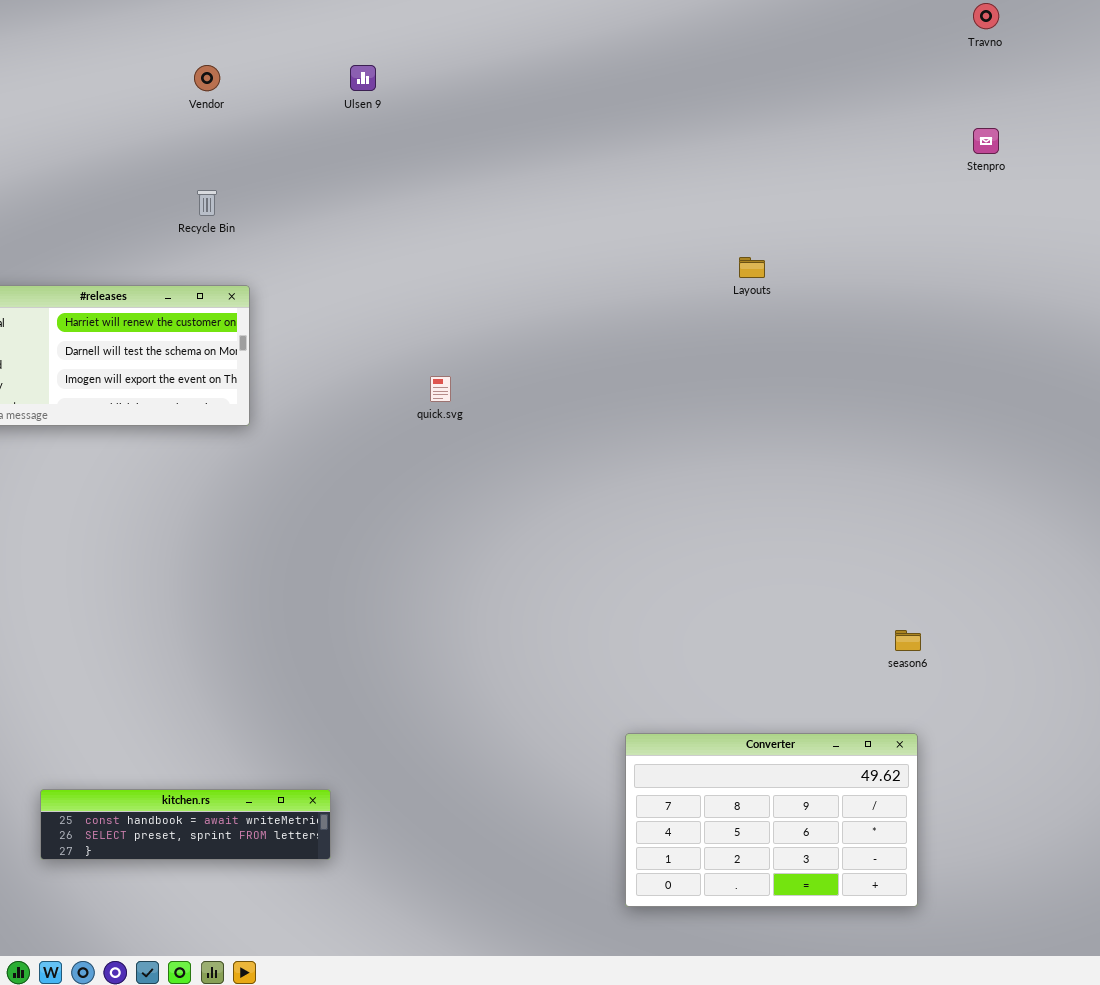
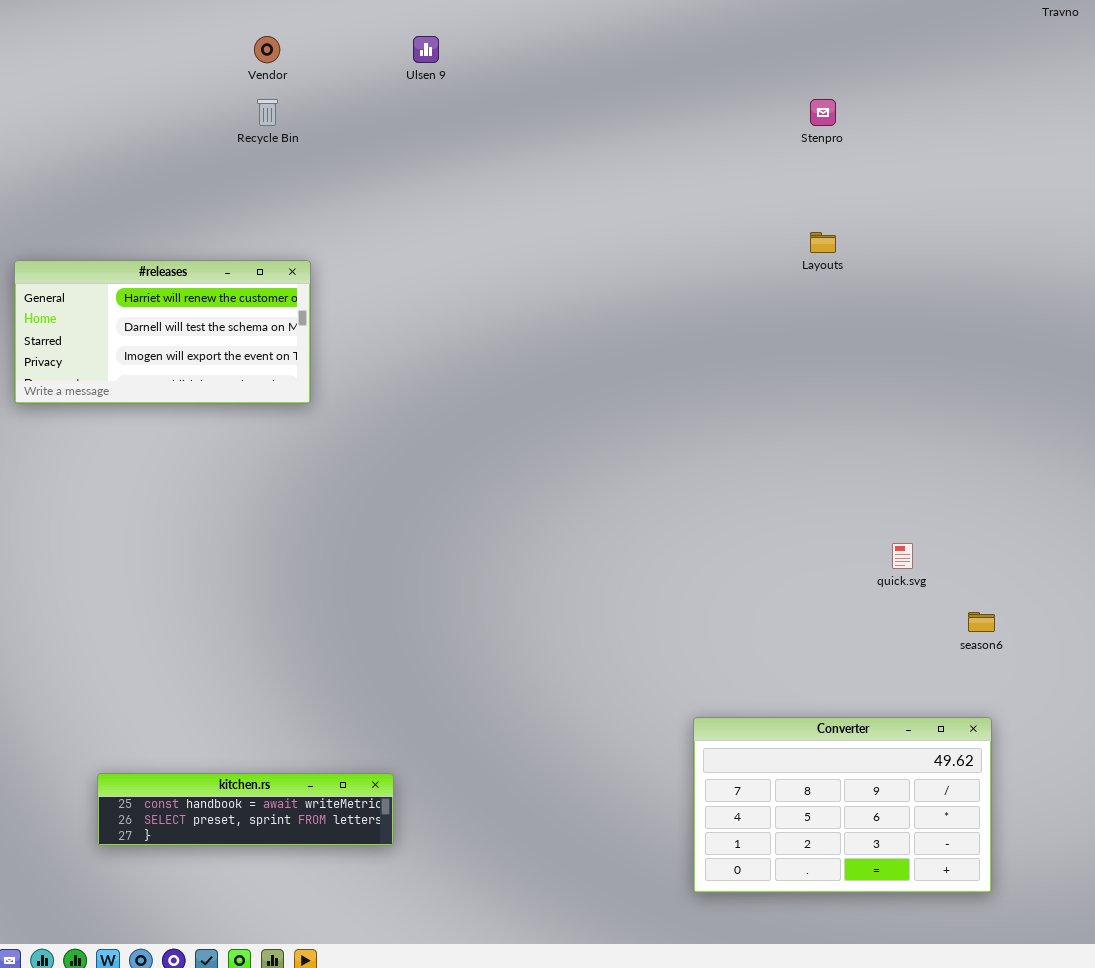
Stenpro: [973,128,999,154] -> [810,99,836,126], moved
Recycle Bin: [197,190,217,216] -> [257,99,278,126], moved
quick.svg: [430,376,451,402] -> [892,543,913,569], moved

